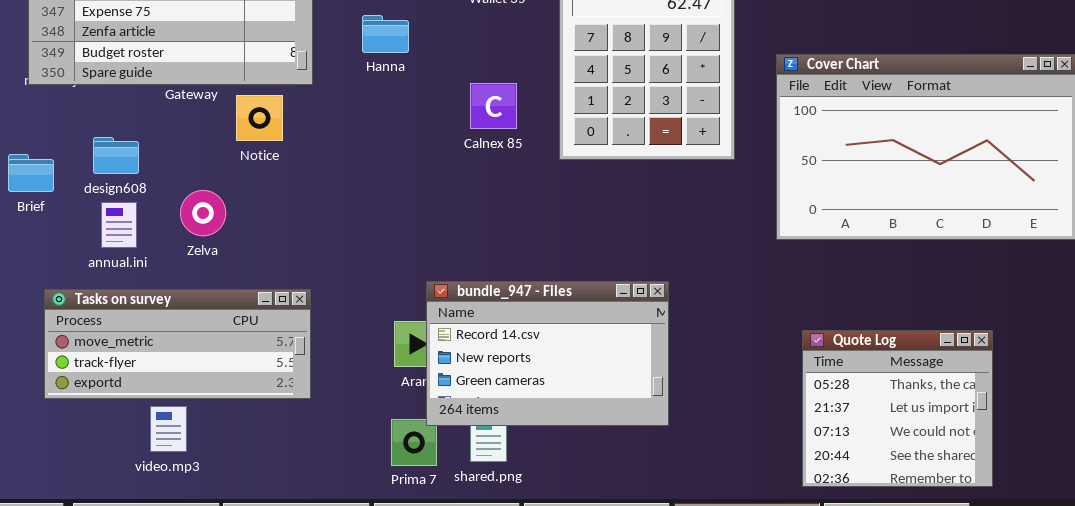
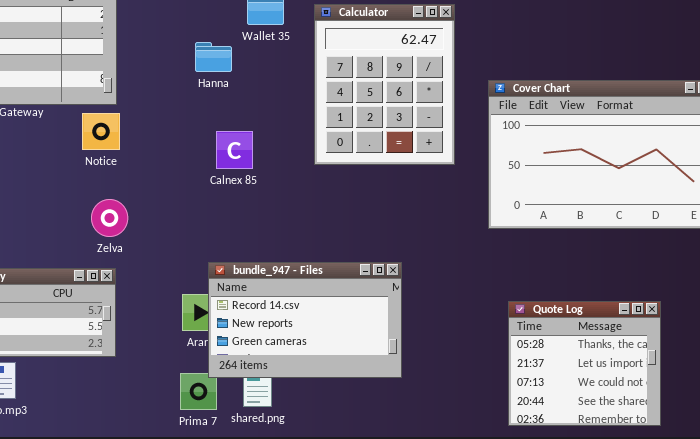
Hanna: [362,15,409,53] -> [195,42,232,72], moved
Calnex 85: [470,83,517,129] -> [216,131,253,169], moved
Notice: [236,95,283,141] -> [82,113,120,150], moved
Zelva: [180,190,226,236] -> [91,199,128,237], moved

